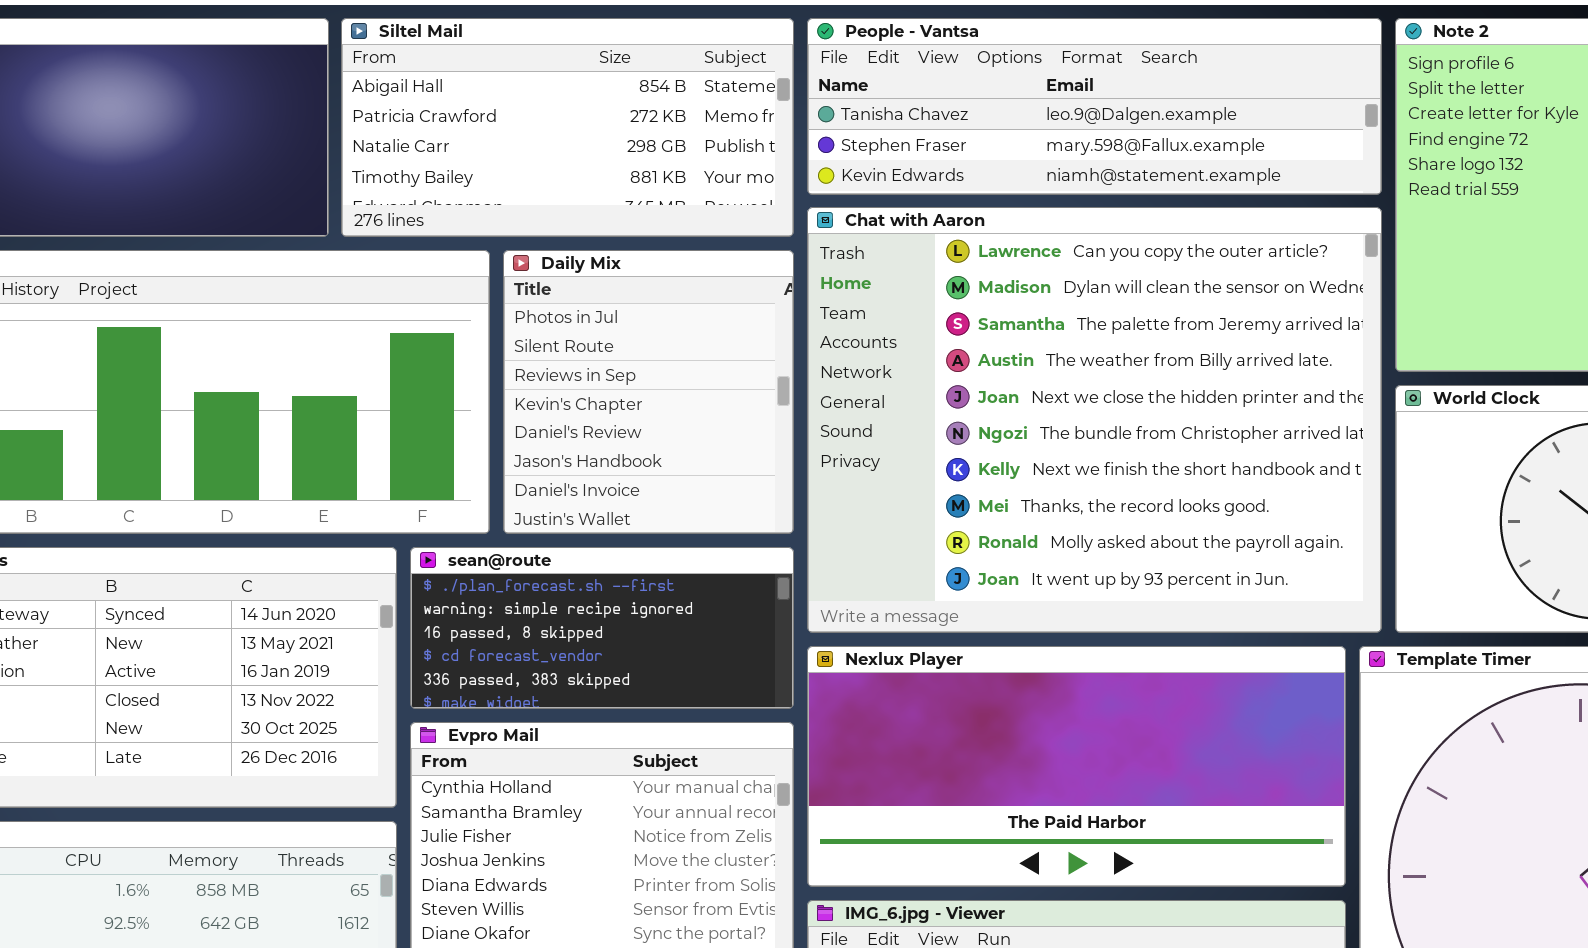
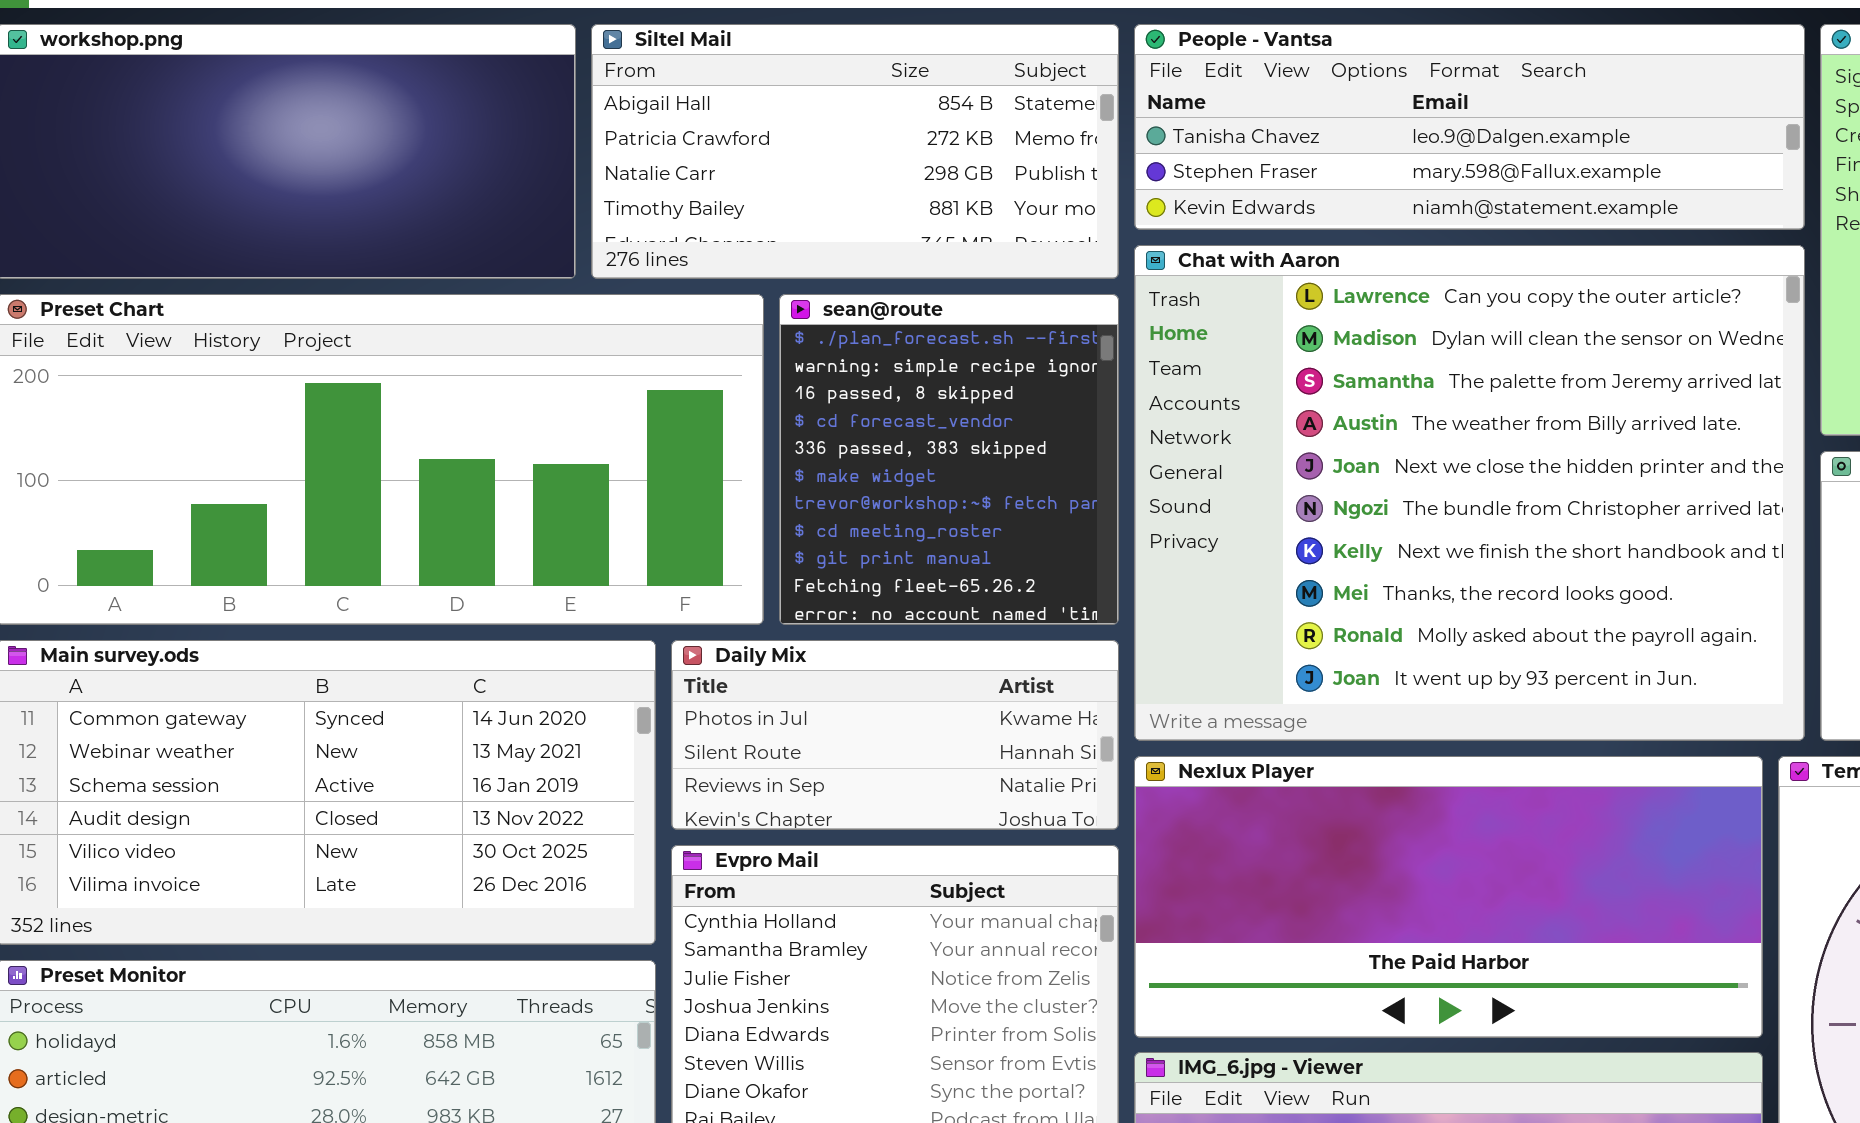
Daily Mix: [503,250,794,534] -> [671,640,1119,830], moved, resized
sean@route: [410,547,794,709] -> [779,294,1119,625], moved, resized

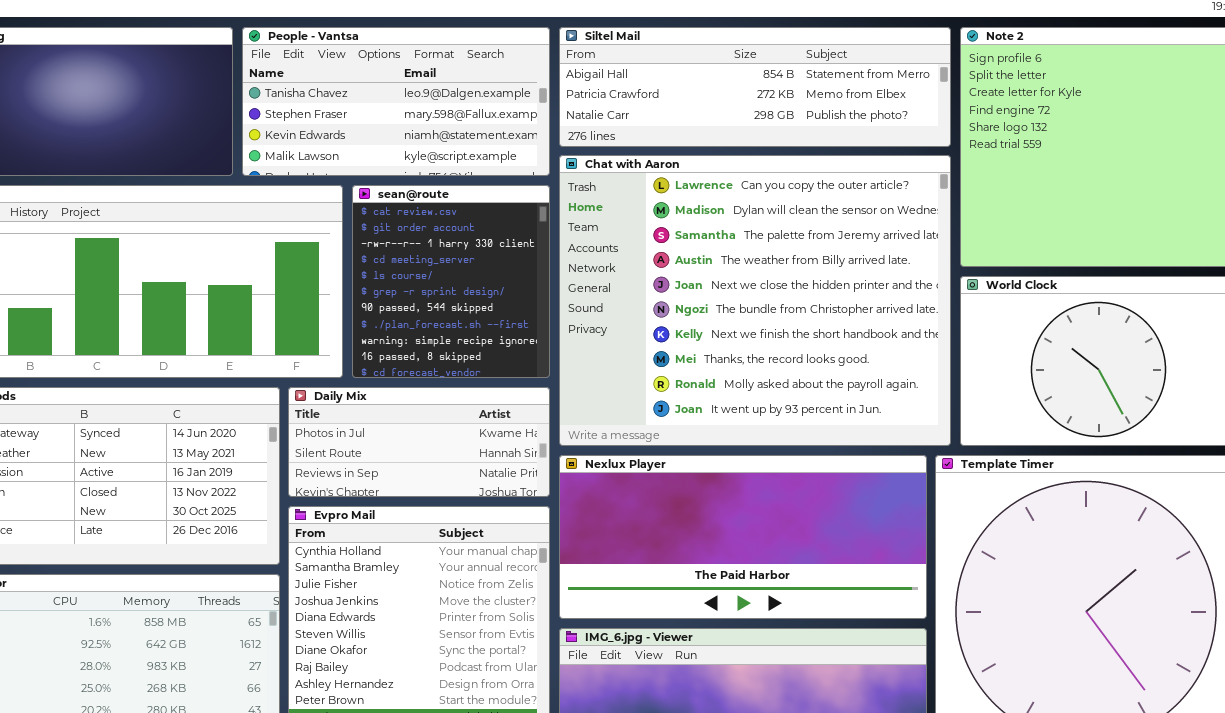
Siltel Mail: [591,24,1119,279] -> [559,27,951,147], moved, resized
People - Vantsa: [1134,24,1805,230] -> [242,27,550,176], moved, resized
sean@route: [779,294,1119,625] -> [352,185,550,378], scrolled up 7 rows

